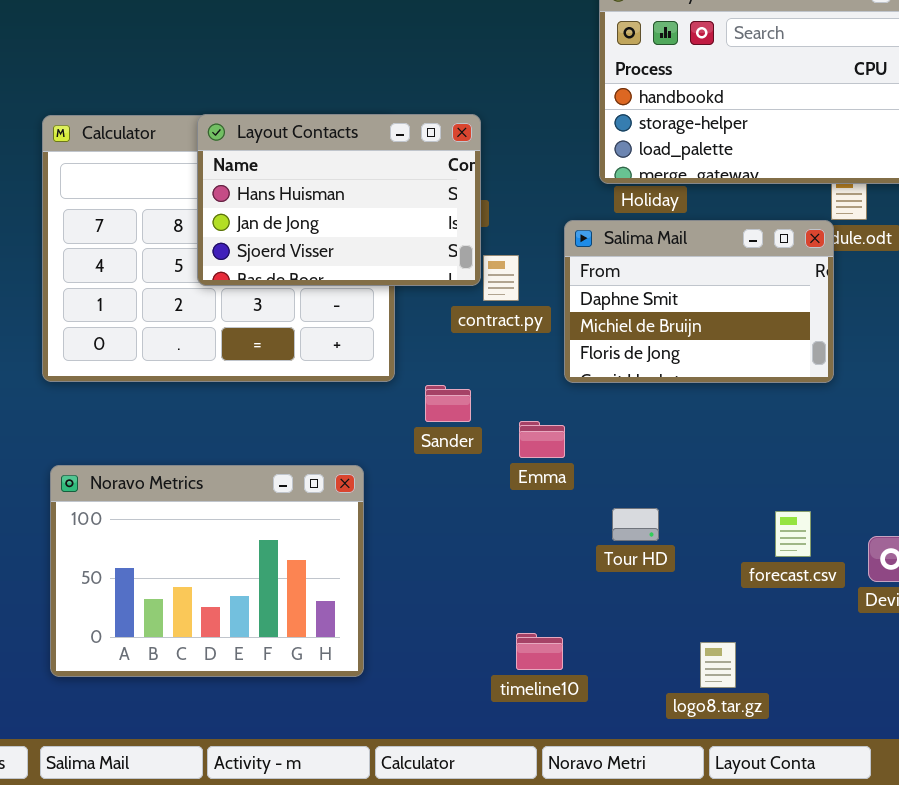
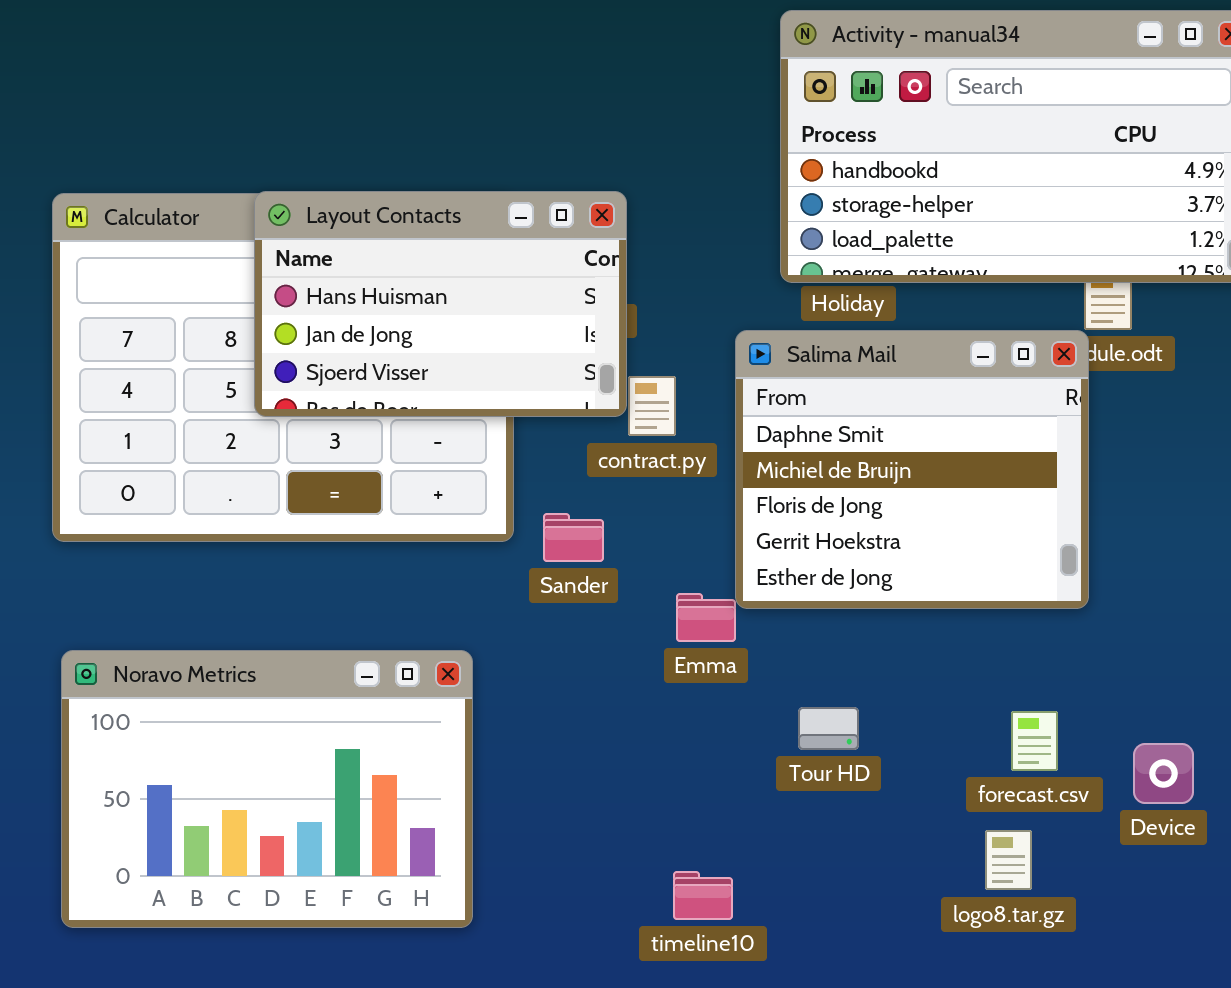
Salima Mail: [564,220,834,383] -> [735,330,1089,609], resized
Sander: [425,385,471,422] -> [543,513,604,562], moved
logo8.tar.gz: [700,642,736,688] -> [985,830,1032,890], moved

